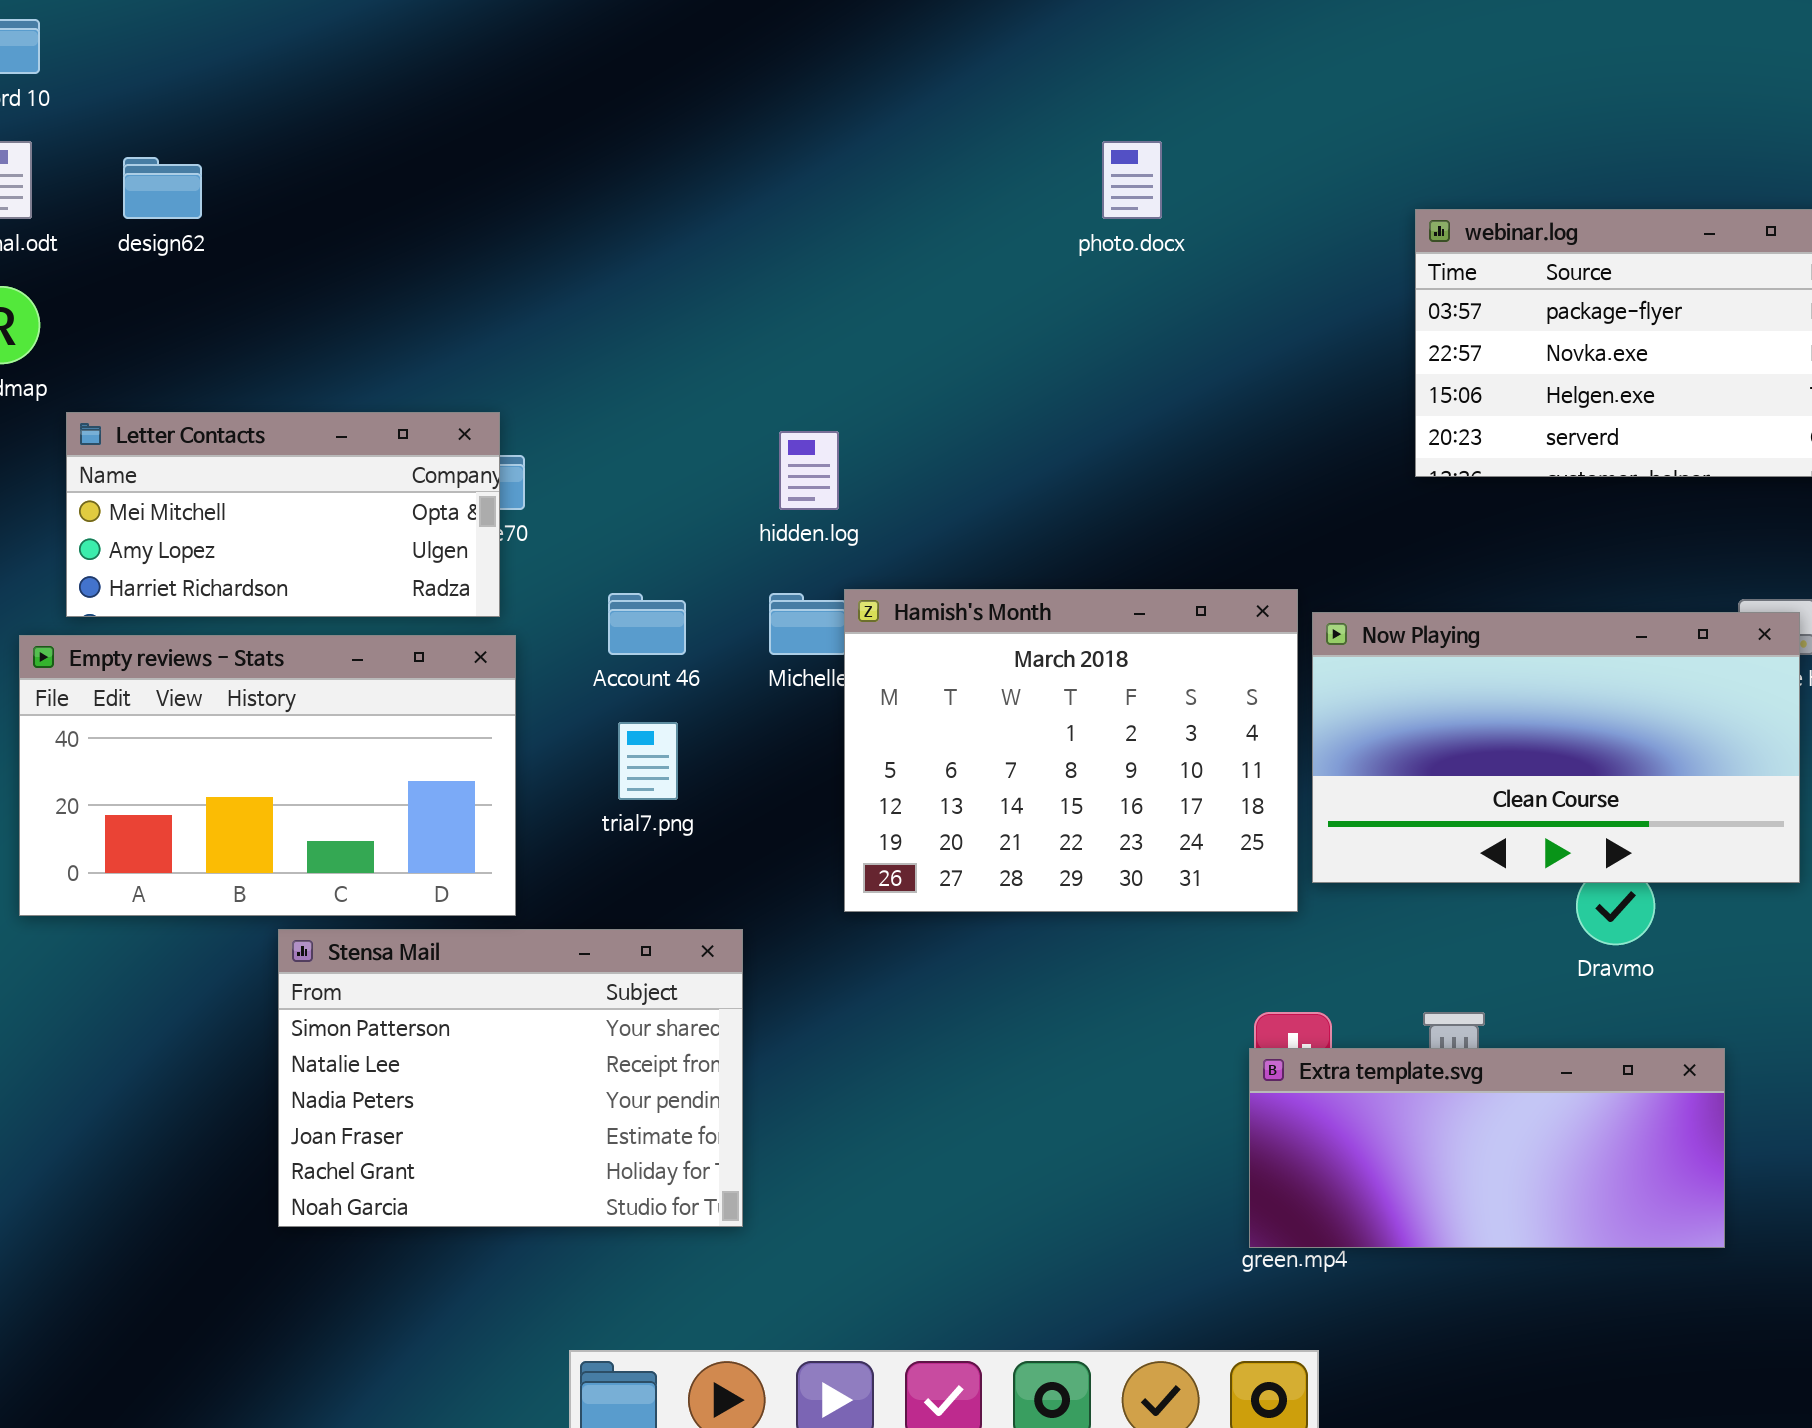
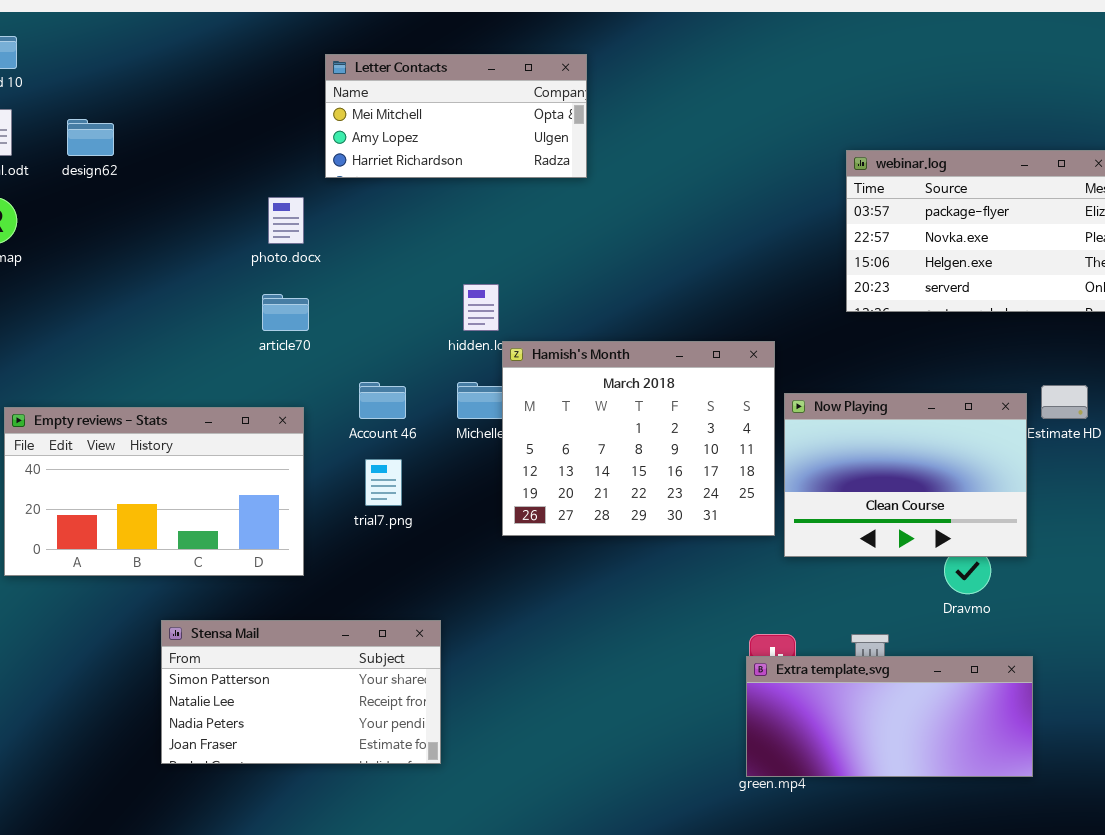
photo.docx: [1102,141,1162,219] -> [268,197,304,244], moved
Letter Contacts: [66,412,500,617] -> [325,54,587,178], moved
Hamish's Month: [844,589,1298,912] -> [502,341,775,536], moved
Now Playing: [1312,612,1800,883] -> [784,393,1027,557], resized
Stensa Mail: [278,929,743,1227] -> [161,620,441,764], resized

